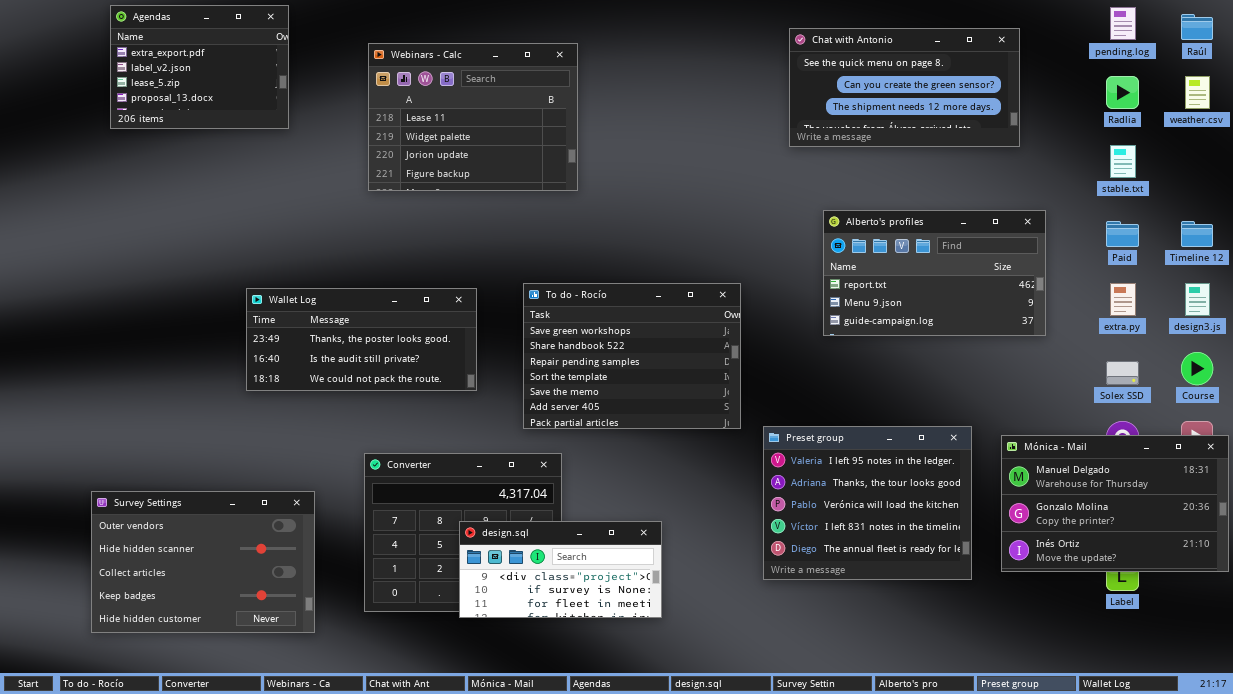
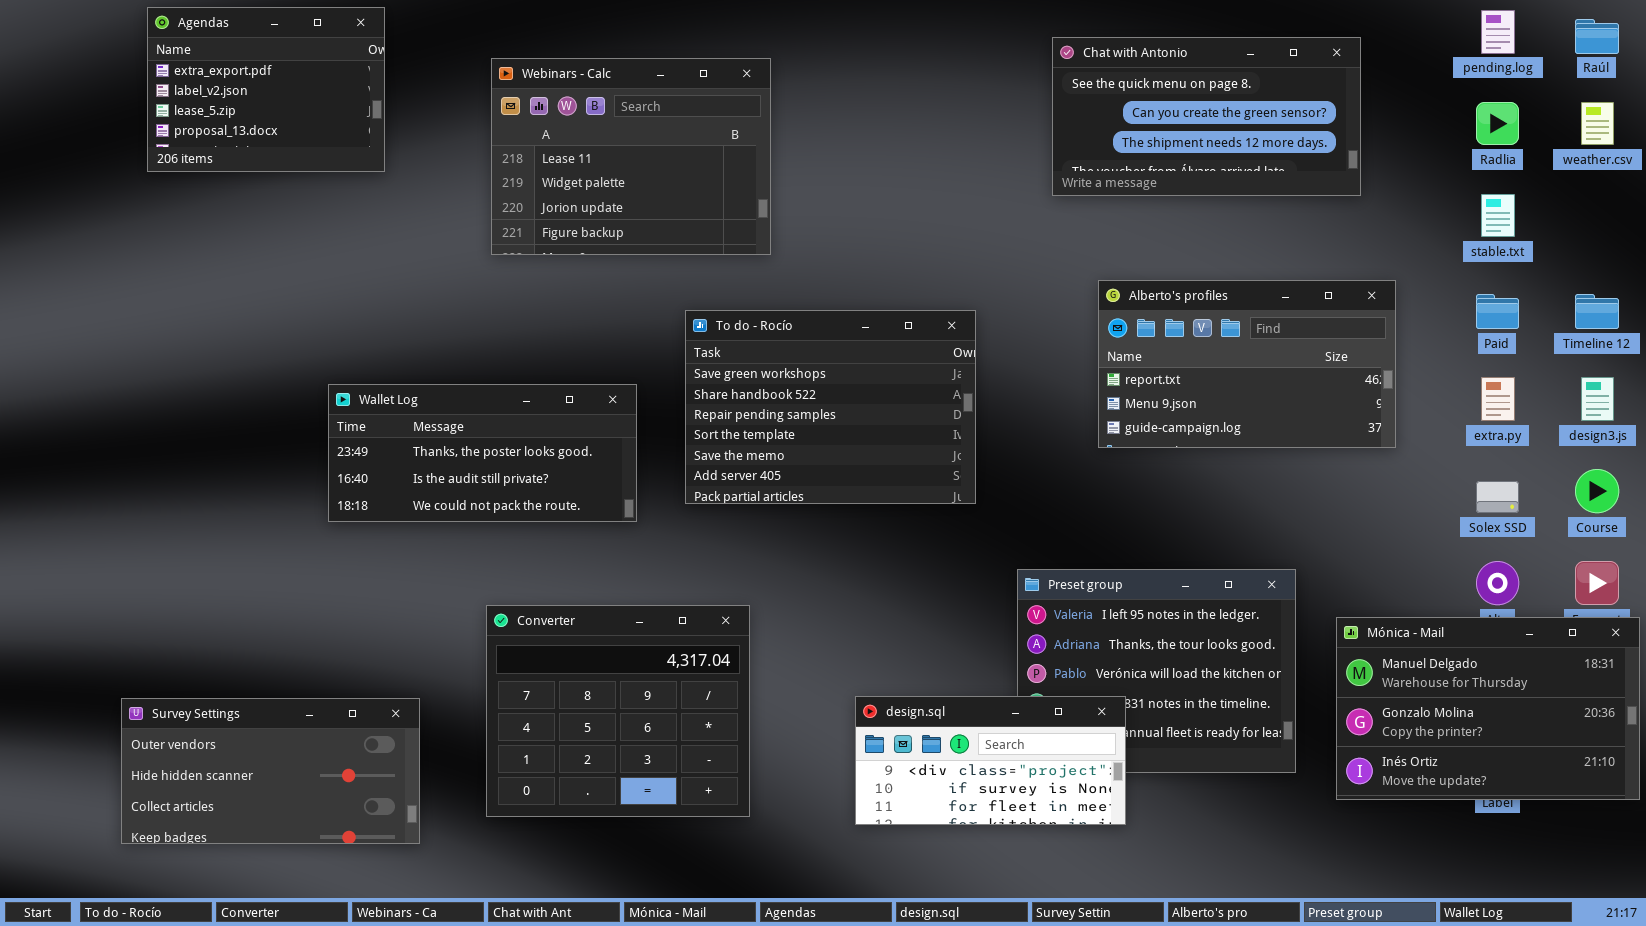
To do - Rocío: [523,283,741,429] -> [685,310,976,504], moved
Mónica - Mail: [1001,435,1229,572] -> [1336,617,1640,800], moved
Survey Settings: [91,491,315,633] -> [121,698,420,844], resized
design.sql: [459,521,662,618] -> [855,696,1126,825], moved

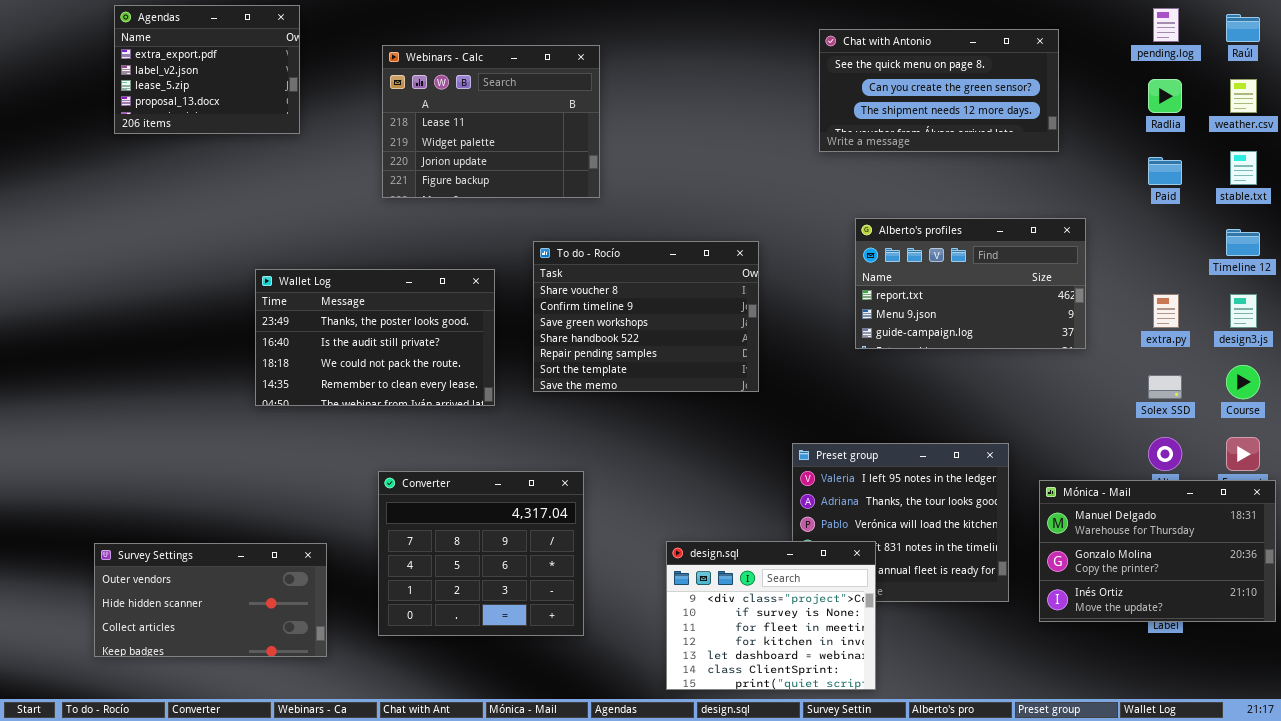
stable.txt: [1481,194,1515,237] -> [1230,151,1257,185], moved
Paid: [1476,294,1519,329] -> [1148,157,1182,185], moved
To do - Rocío: [685,310,976,504] -> [533,241,759,392], scrolled up 2 rows
Wallet Log: [328,384,637,522] -> [255,269,495,406], resized
design.sql: [855,696,1126,825] -> [666,541,876,690], resized

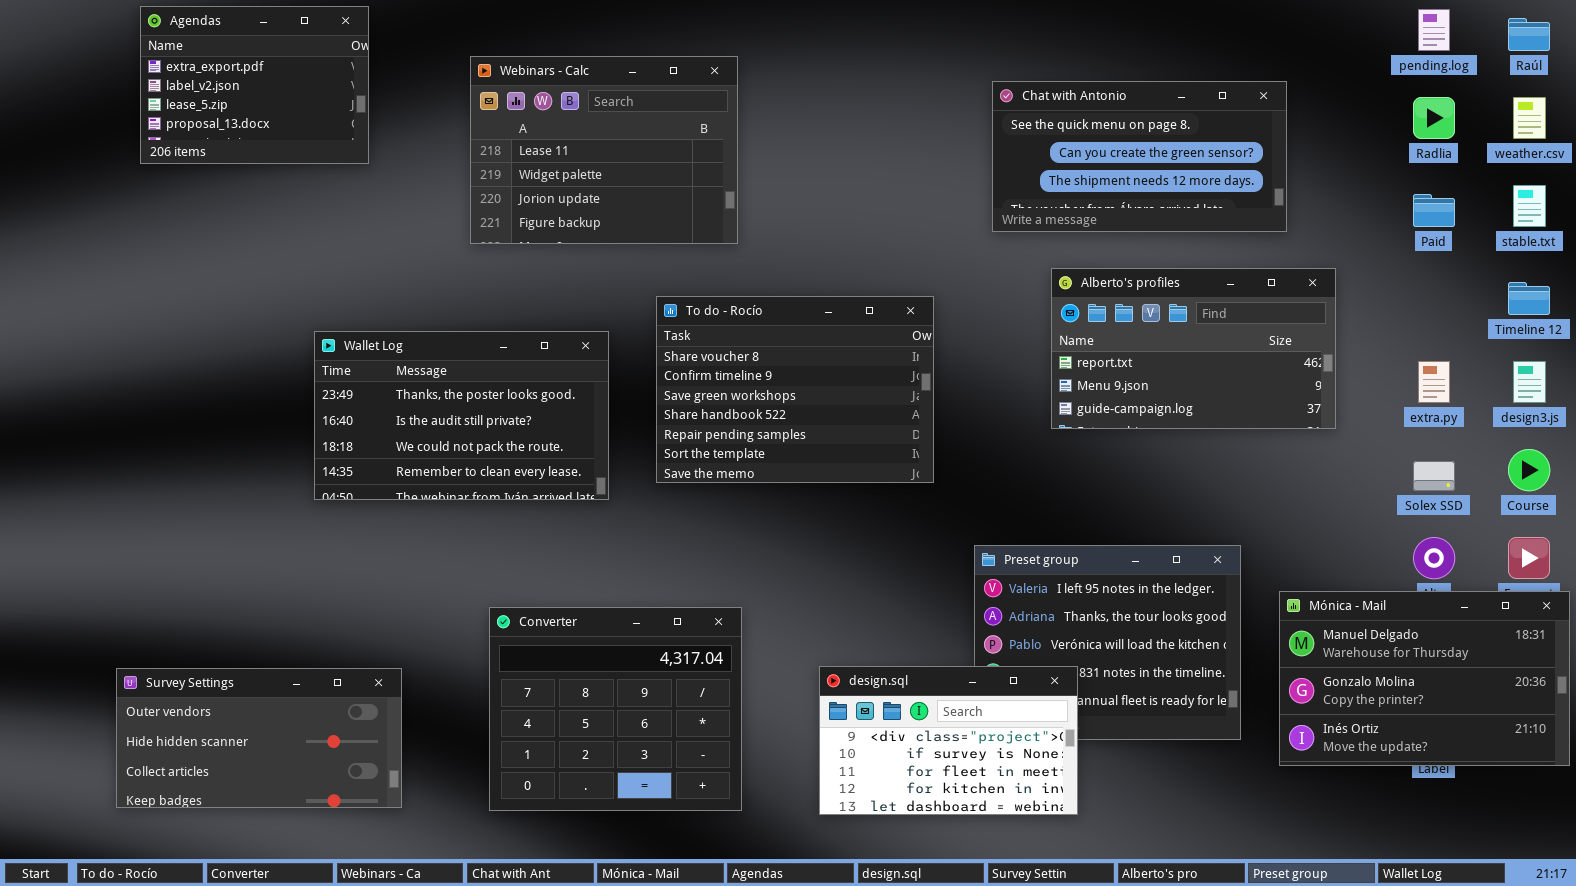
Chat with Antonio: [819,29,1059,152] -> [992,81,1287,232], moved
Converter: [378,471,584,636] -> [489,607,742,811], moved
design.sql: [666,541,876,690] -> [819,666,1078,815], resized

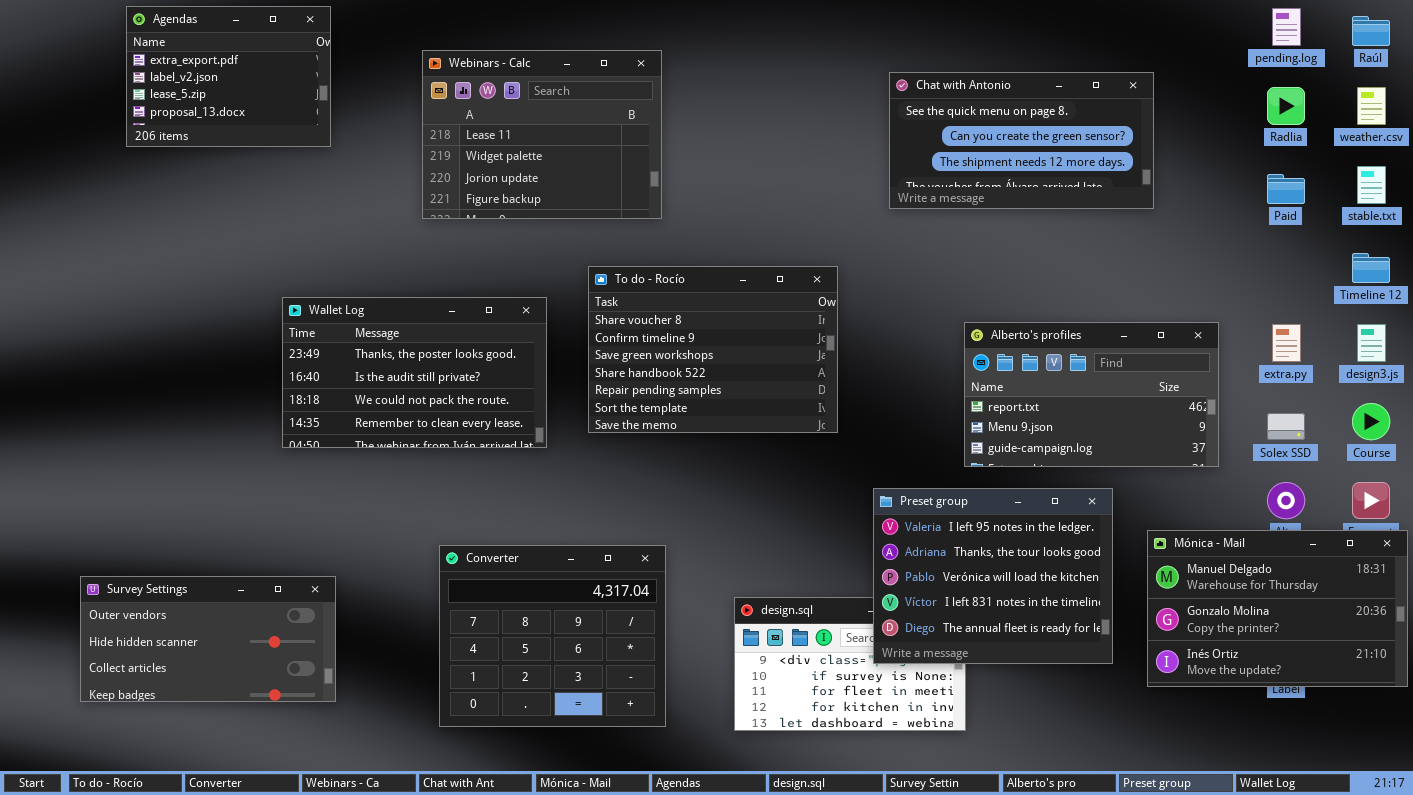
Alberto's profiles: [1051,268,1336,429] -> [964,322,1219,467], moved
Preset group: [974,545,1241,740] -> [873,488,1113,664], raised
Survey Settings: [116,668,402,808] -> [80,576,336,702], moved

